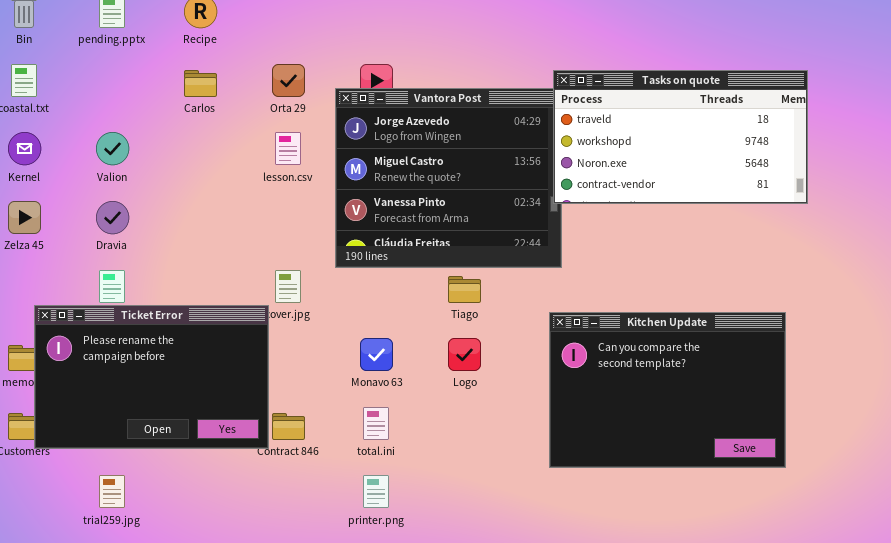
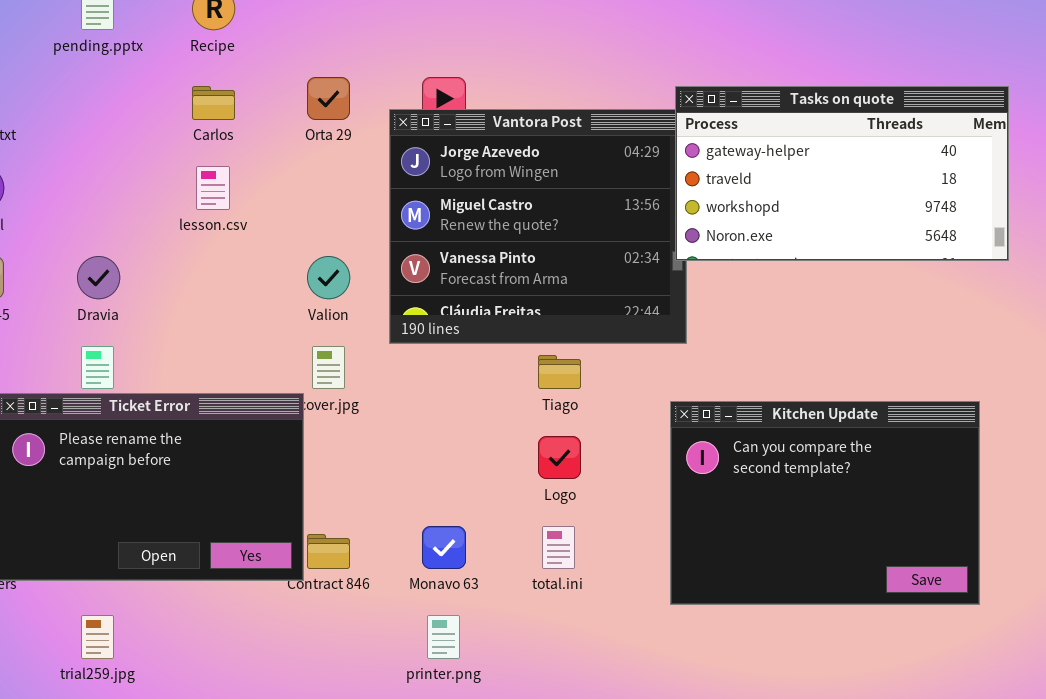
Tasks on quote: [553,70,808,204] -> [675,86,1009,261], scrolled up 1 row
Valion: [96,132,129,165] -> [307,256,350,299], moved
lesson.csv: [275,132,301,165] -> [196,166,230,210], moved
Monavo 63: [360,338,393,371] -> [422,526,466,569], moved
total.ini: [363,407,389,440] -> [542,526,575,569], moved

